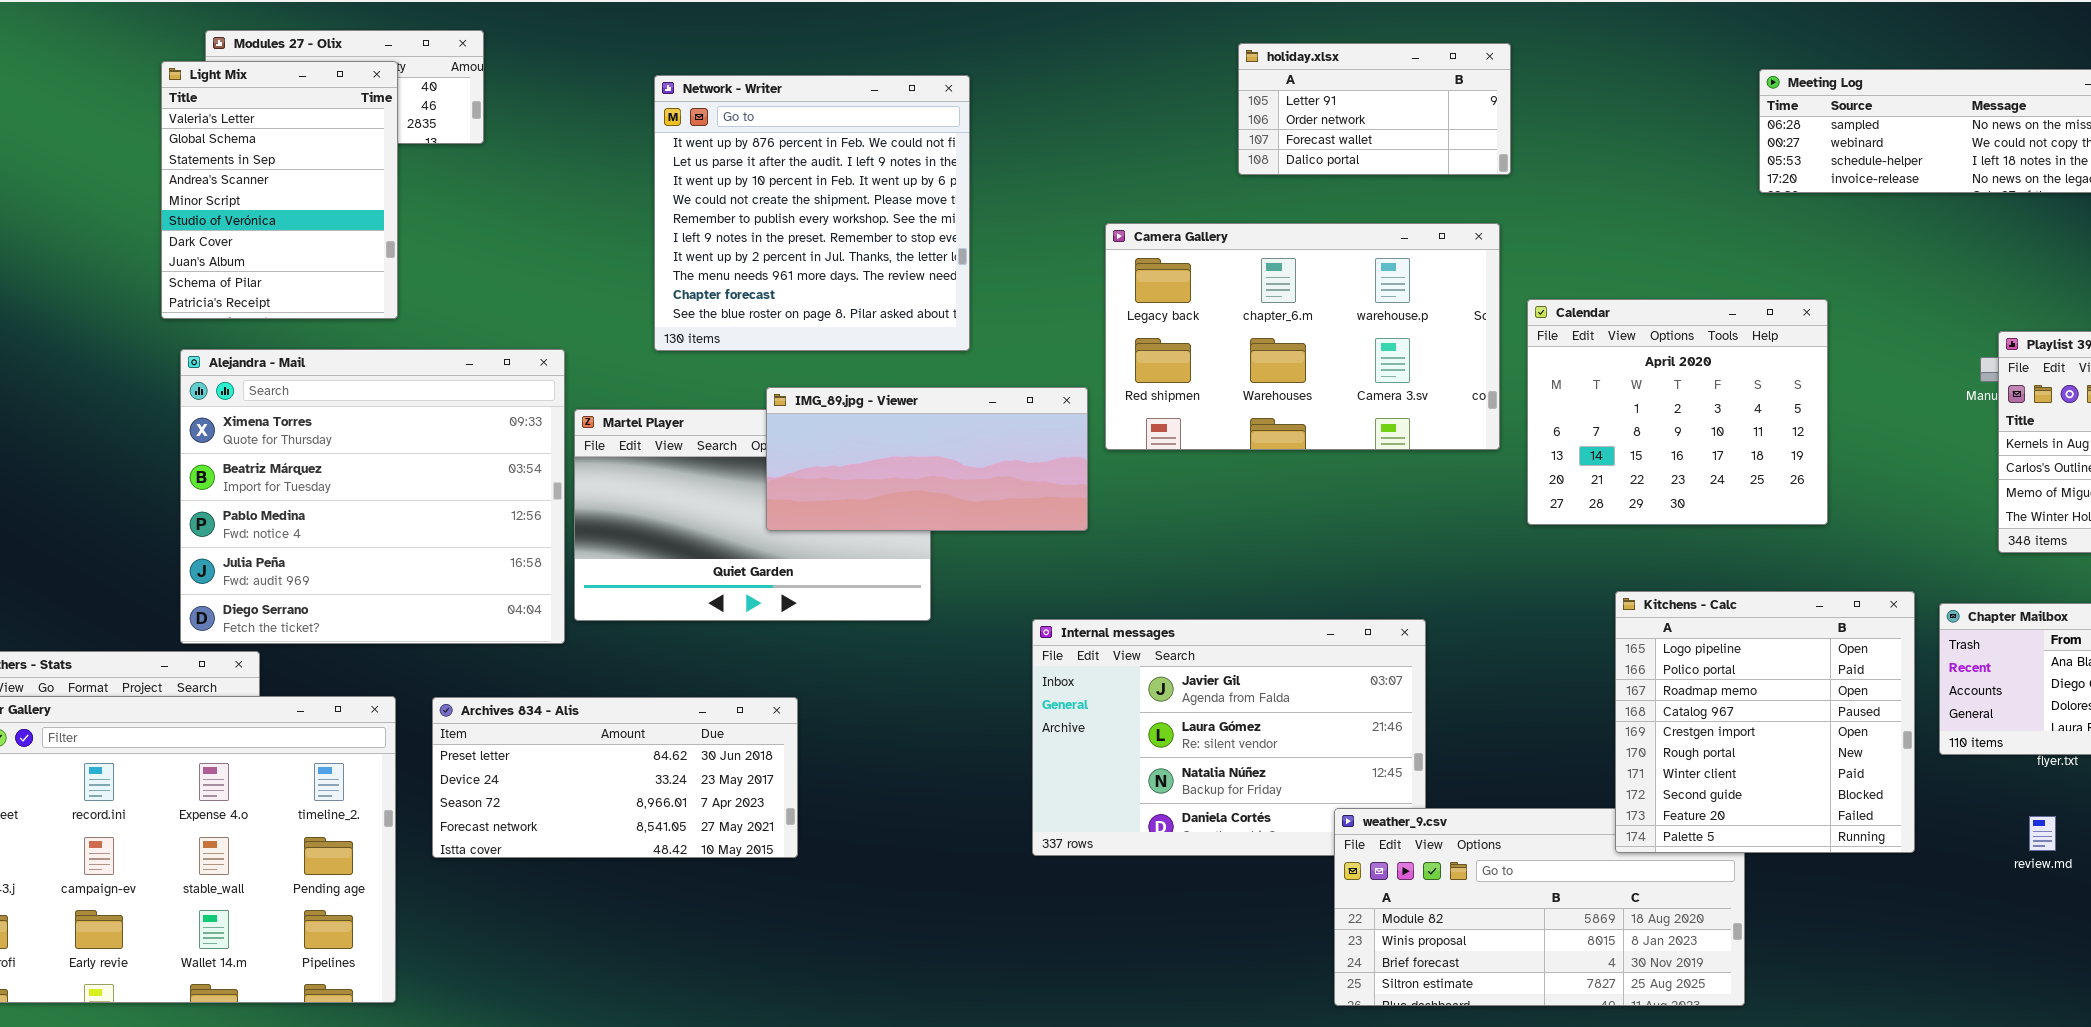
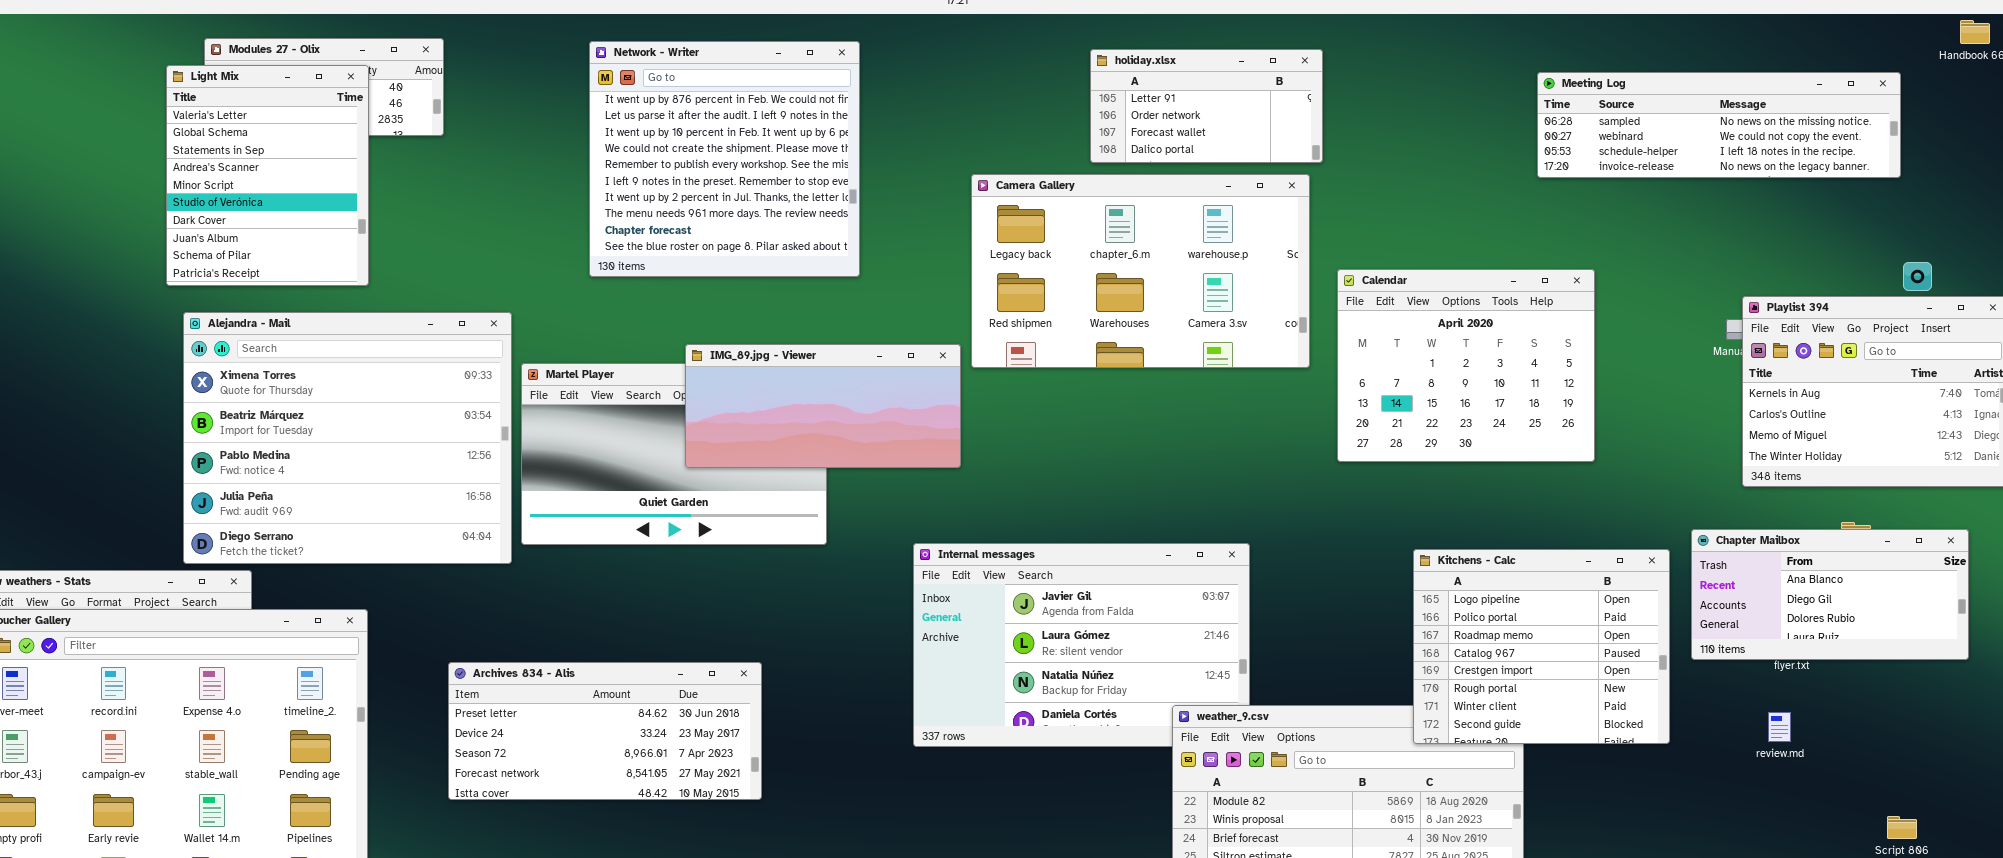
Network - Writer: [654,75,970,351] -> [589,41,860,277], moved
Camera Gallery: [1105,223,1500,450] -> [971,174,1310,368], moved
Kitchens - Calc: [1615,591,1915,853] -> [1413,549,1670,744], resized
Archives 834 - Alis: [432,697,798,858] -> [448,662,762,800], moved

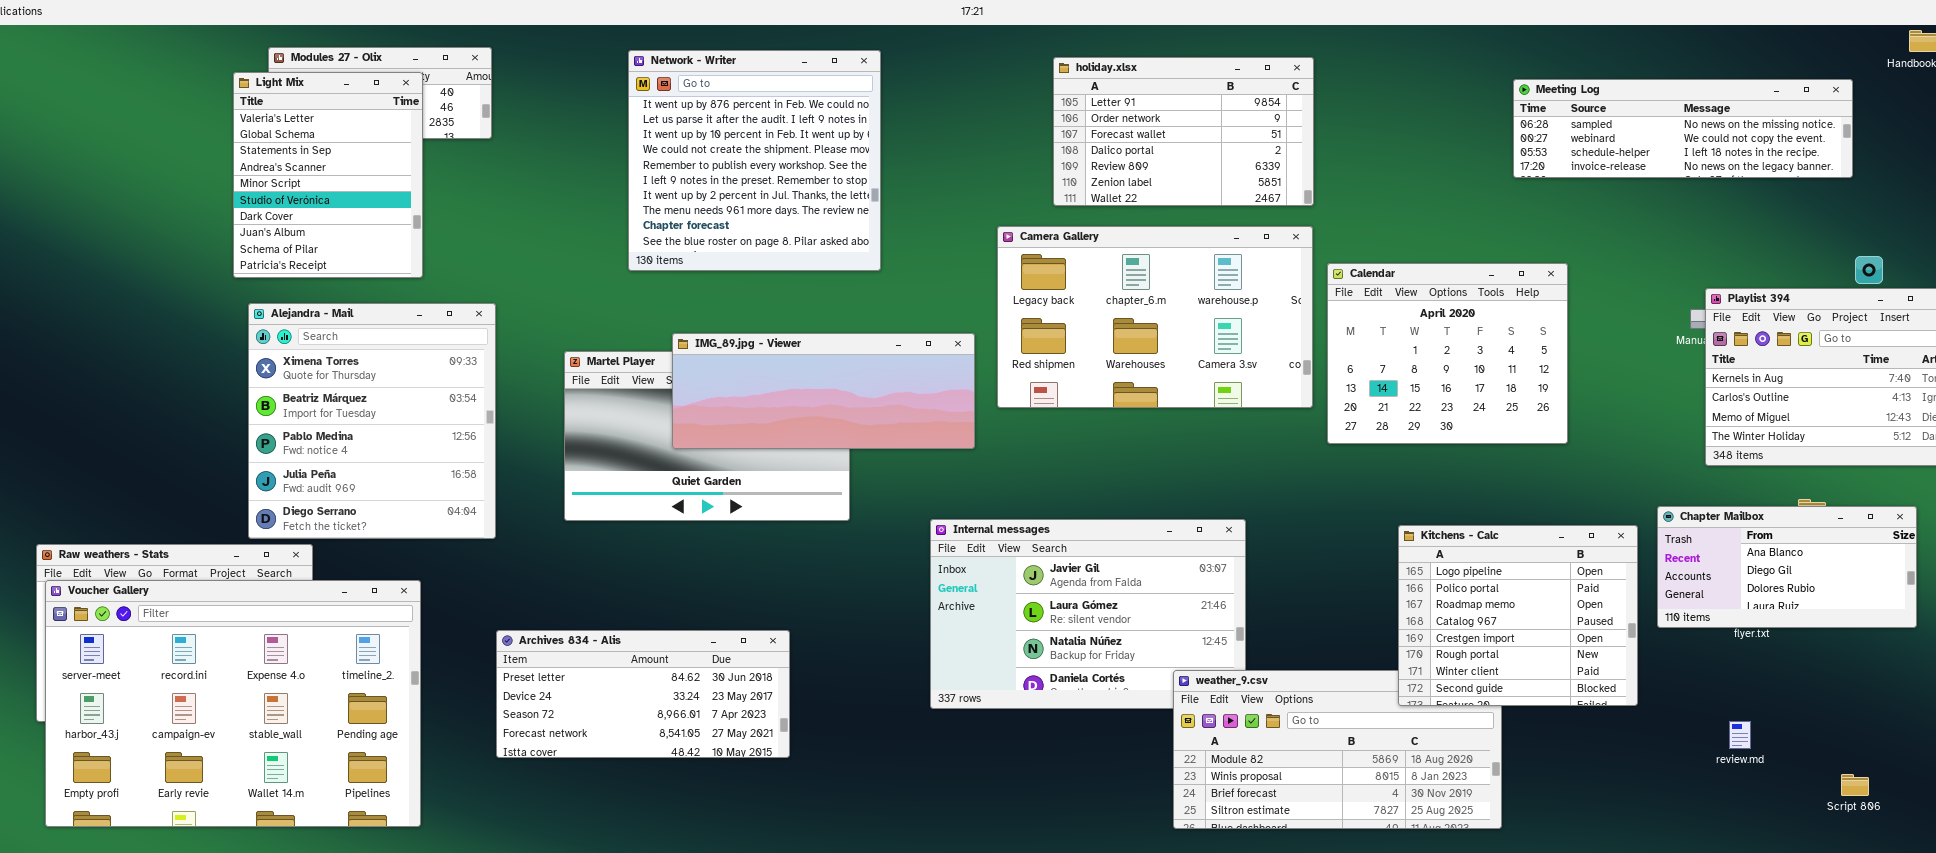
holiday.xlsx: [1090,49,1323,163] -> [1053,57,1314,206], resized
Camera Gallery: [971,174,1310,368] -> [997,226,1313,408], moved
Alejandra - Mail: [183,312,512,564] -> [248,303,496,539], resized
IMG_89.jpg - Viewer: [685,344,961,468] -> [672,333,975,449], resized
review.md: [1768,712,1791,742] -> [1729,721,1751,749], moved

